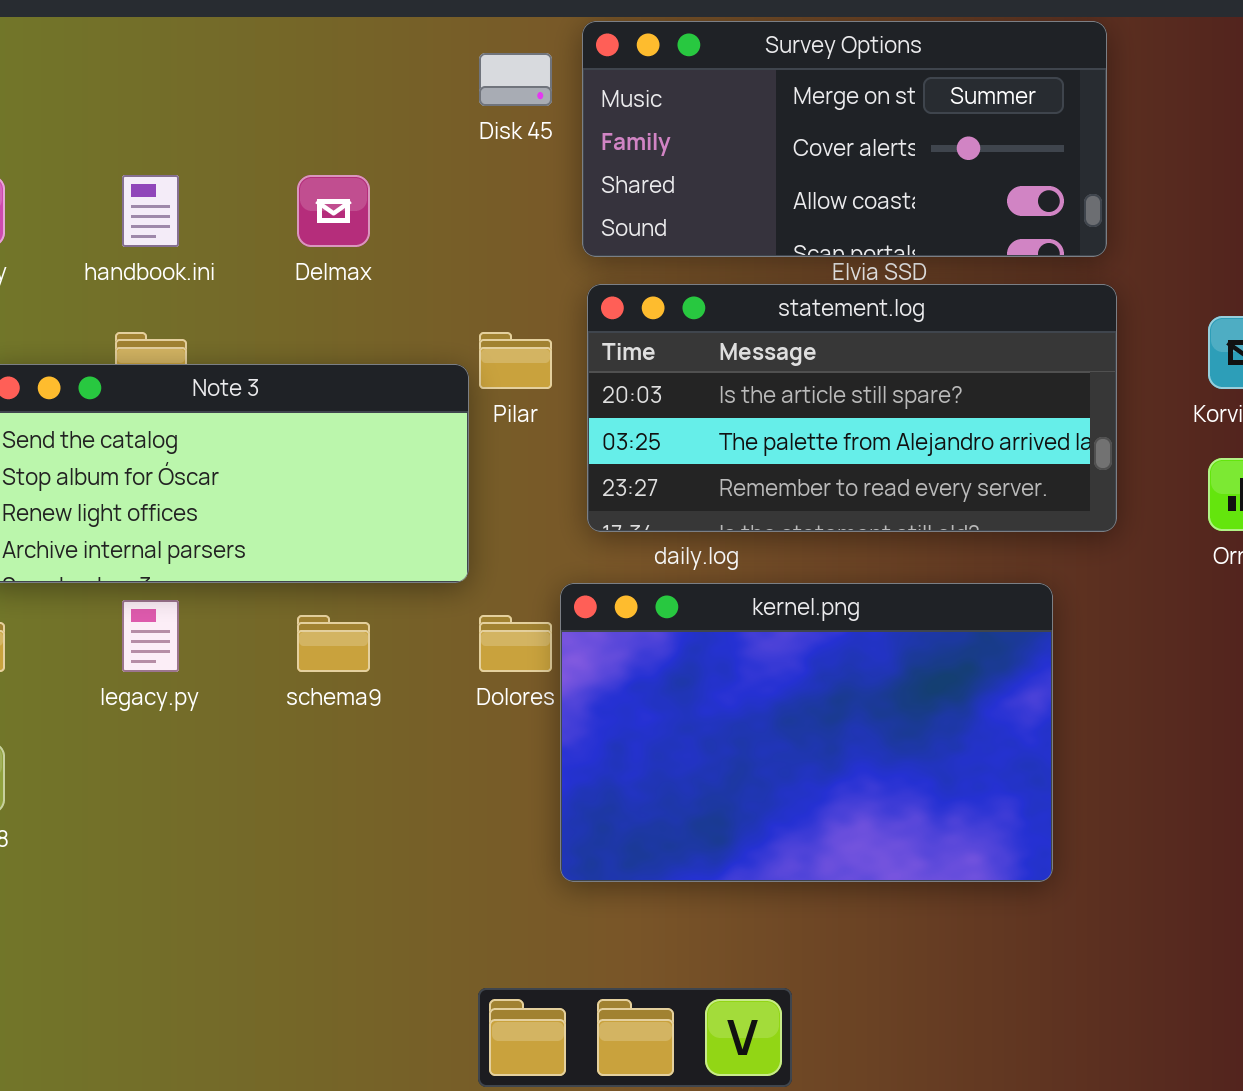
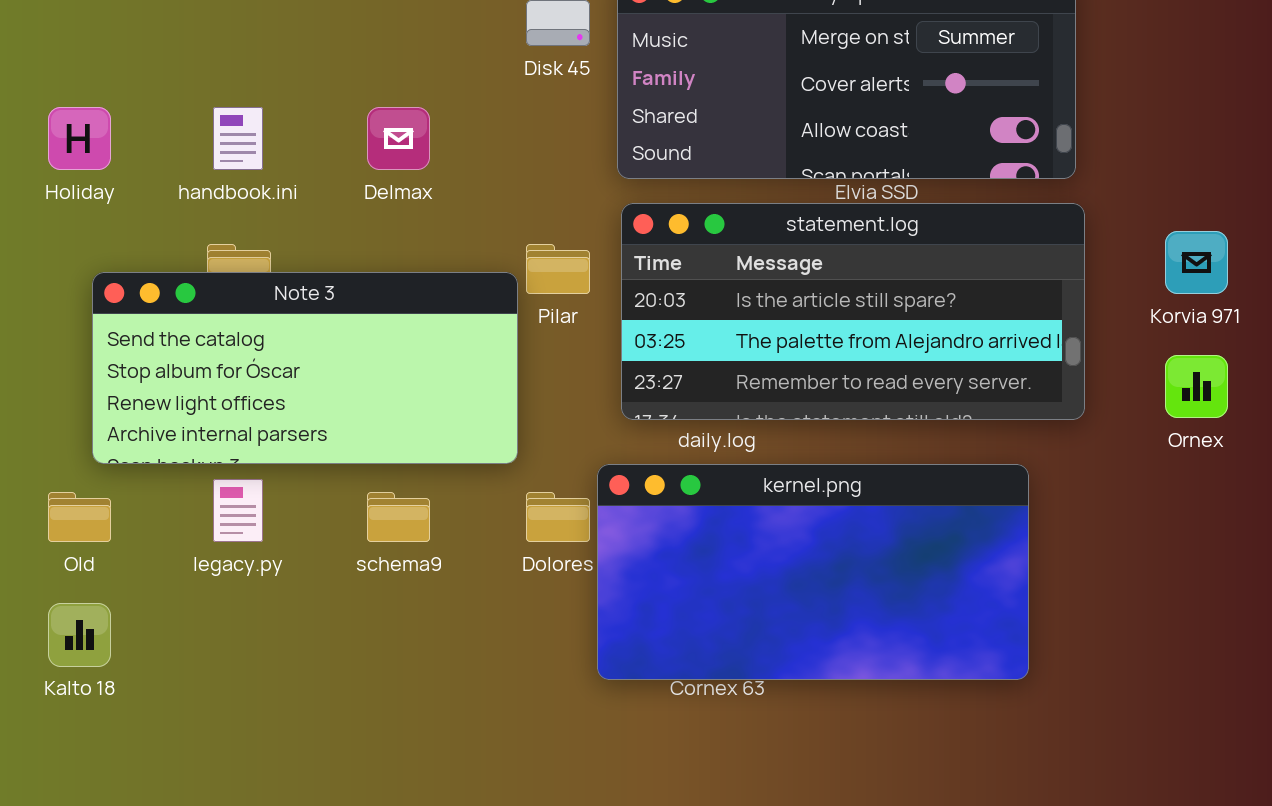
kernel.png: [560,583,1053,882] -> [597,464,1029,680], resized

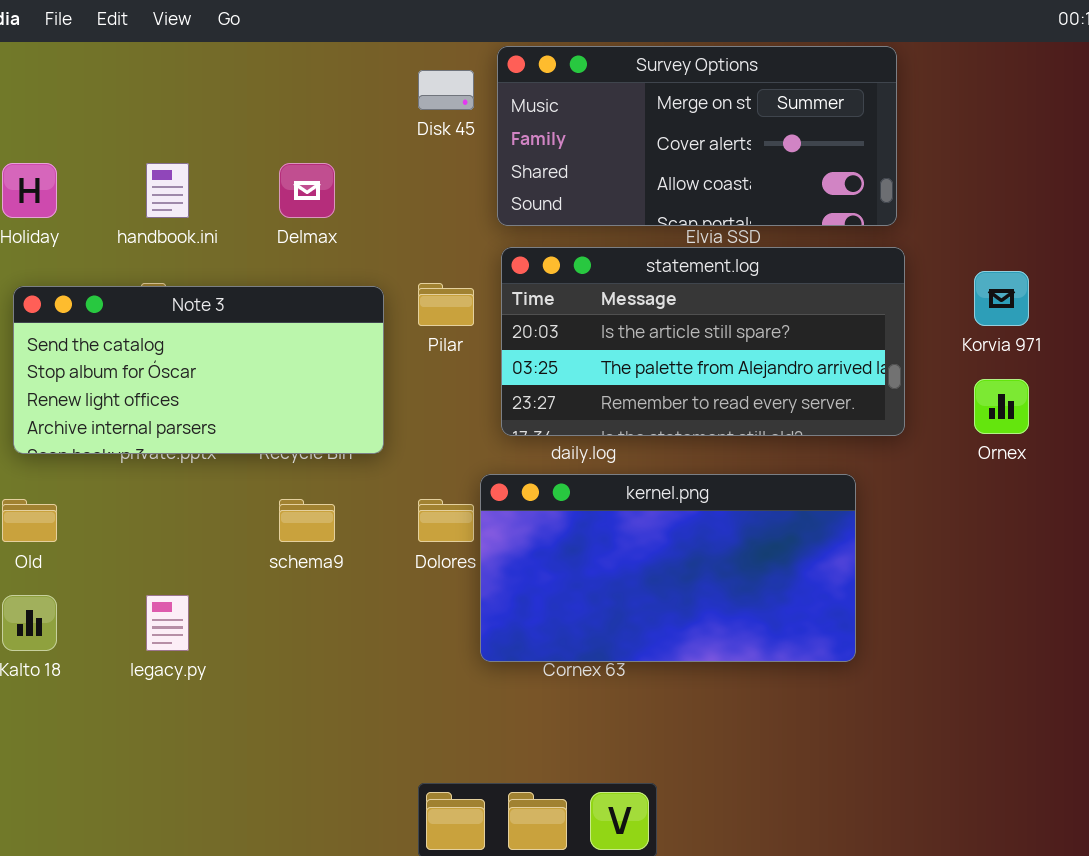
Note 3: [92,272,518,464] -> [13,286,384,454], moved
legacy.py: [213,479,263,542] -> [146,595,189,651], moved

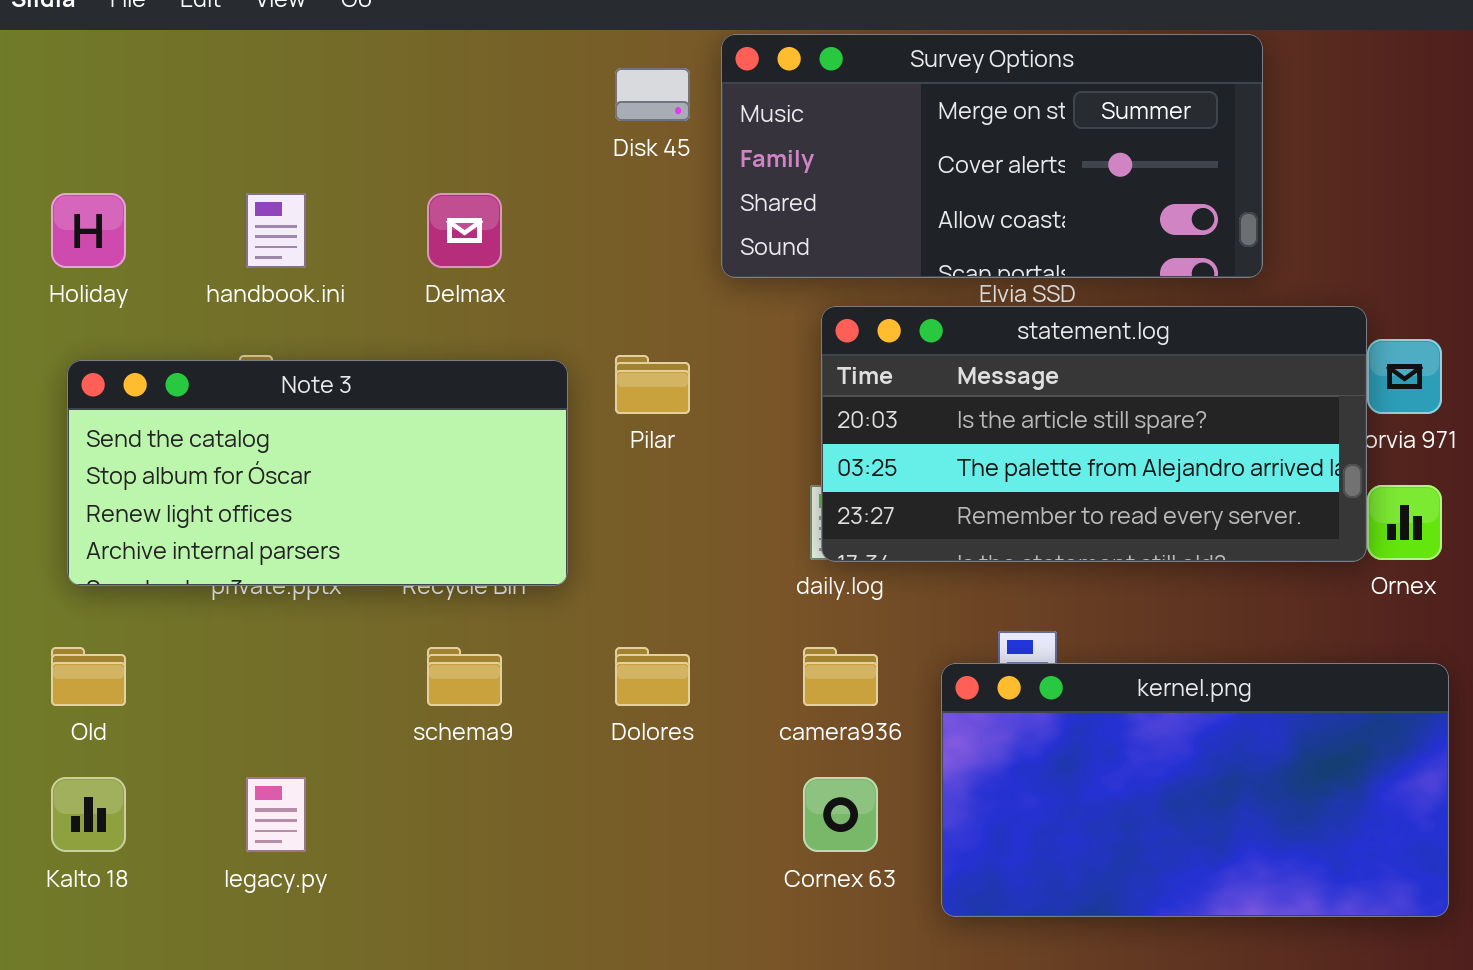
statement.log: [501,247,905,436] -> [821,306,1367,562], moved
kernel.png: [480,474,856,662] -> [941,663,1449,917], moved

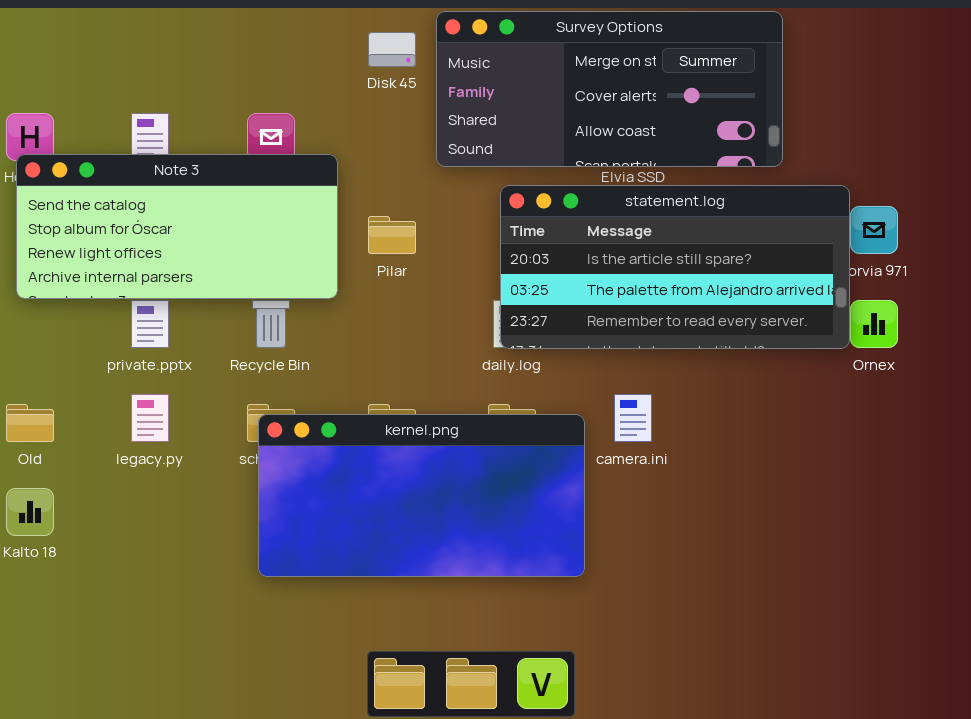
Note 3: [67,360,568,586] -> [16,154,338,299], moved
kernel.png: [941,663,1449,917] -> [258,414,585,577], moved
legacy.py: [246,777,306,852] -> [131,394,169,442], moved

